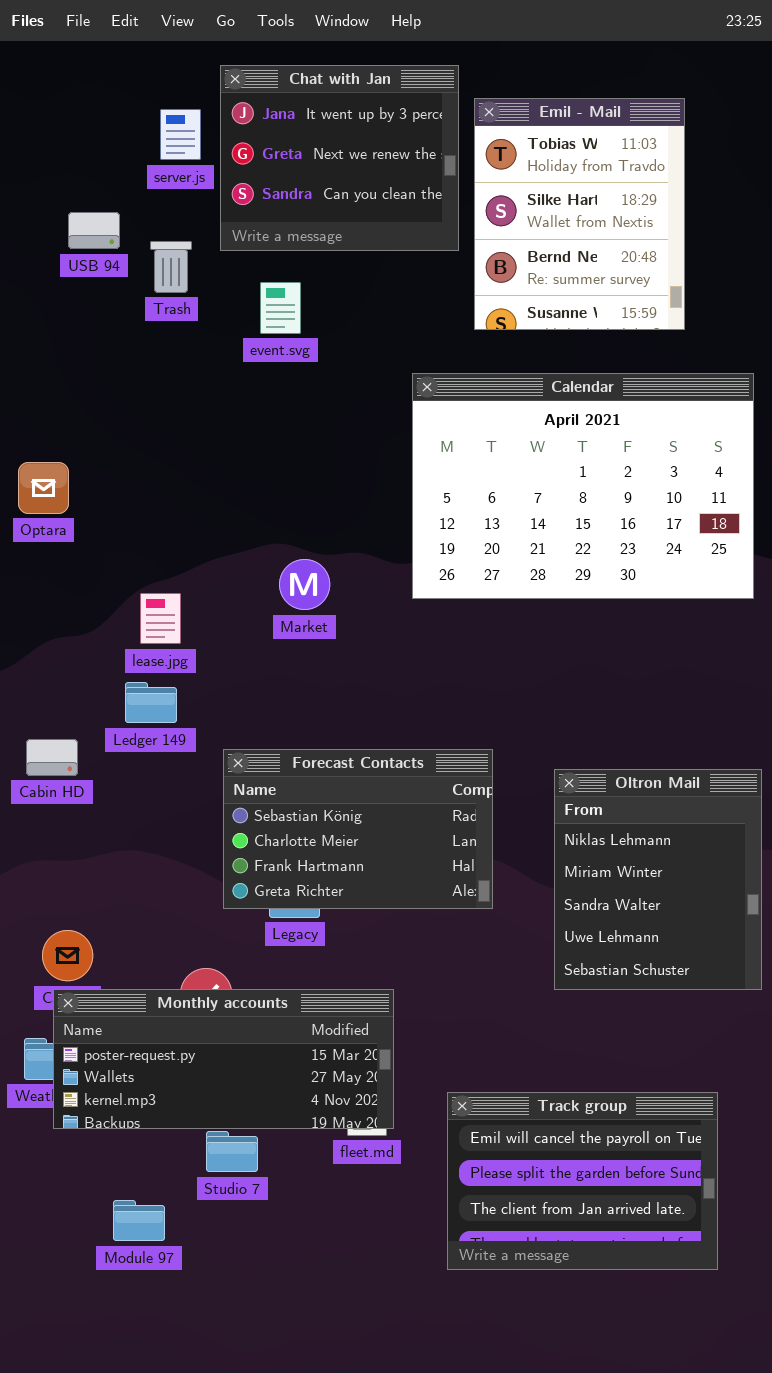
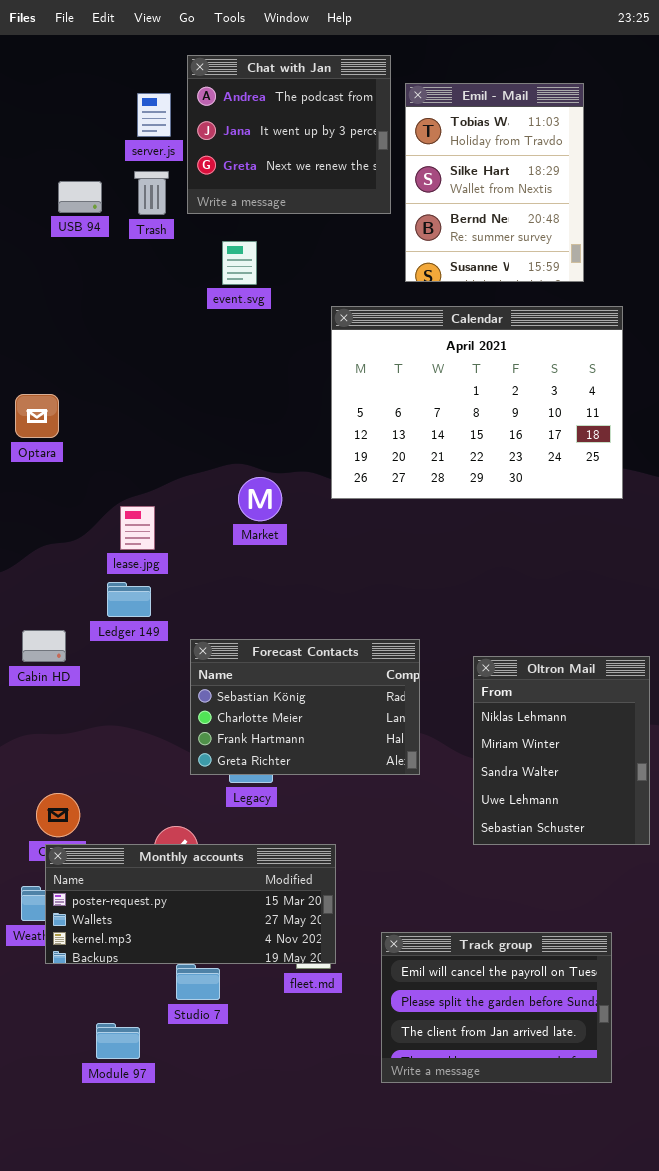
Chat with Jan: [220,65,459,251] -> [187,55,391,214], scrolled up 1 row
Trash: [150,241,192,293] -> [134,171,169,215], moved
Calendar: [412,373,754,599] -> [331,306,623,499], moved

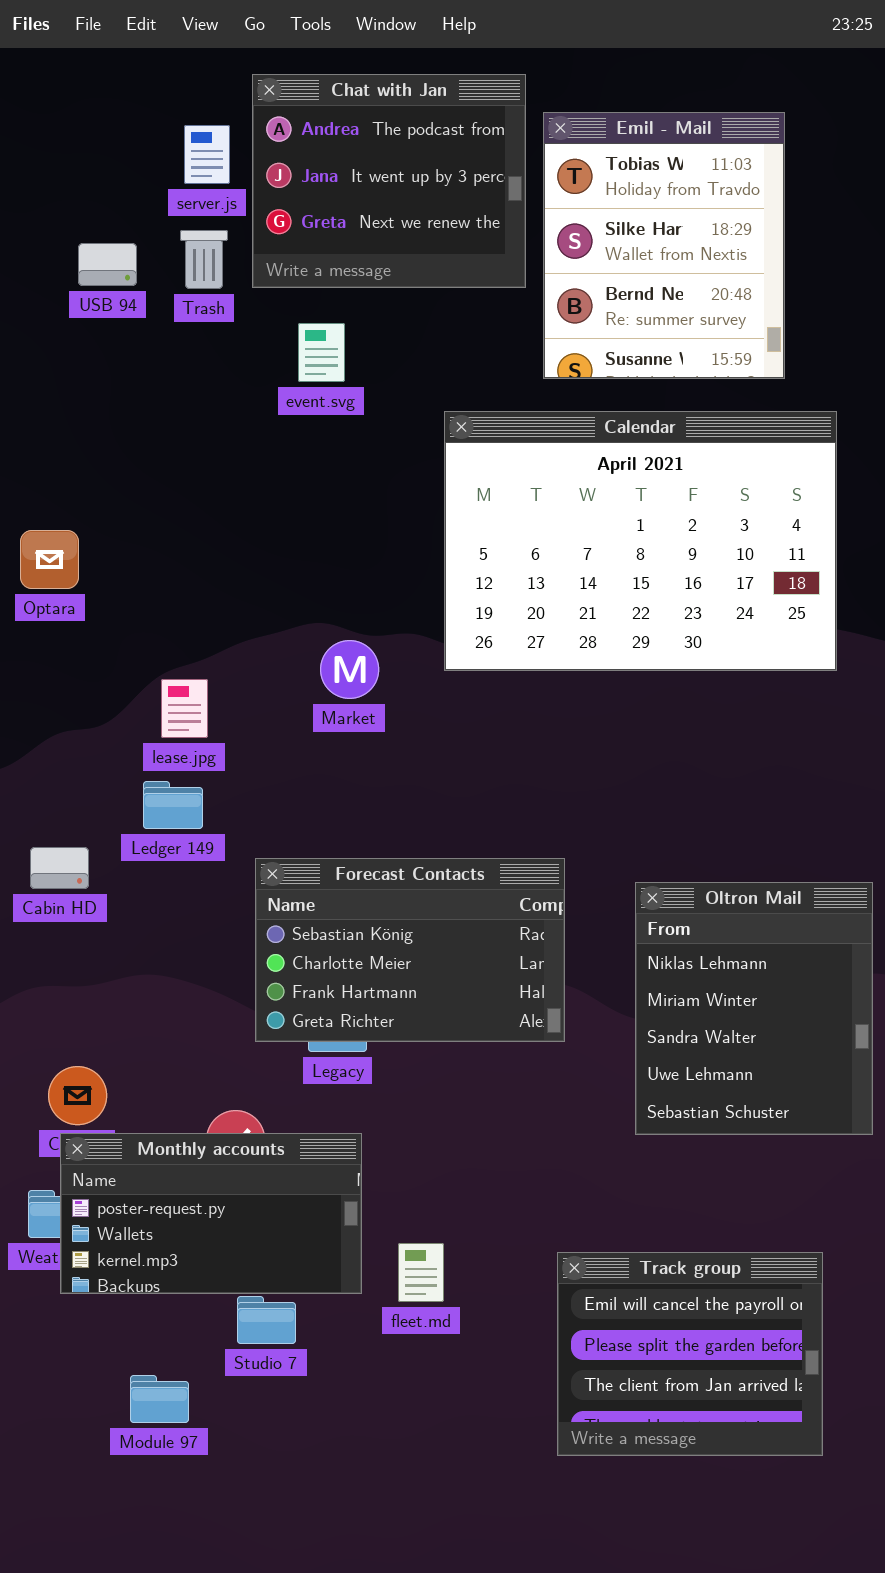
Monthly accounts: [45,844,336,964] -> [60,1133,362,1294], resized
Track group: [381,932,612,1083] -> [557,1252,823,1456], resized

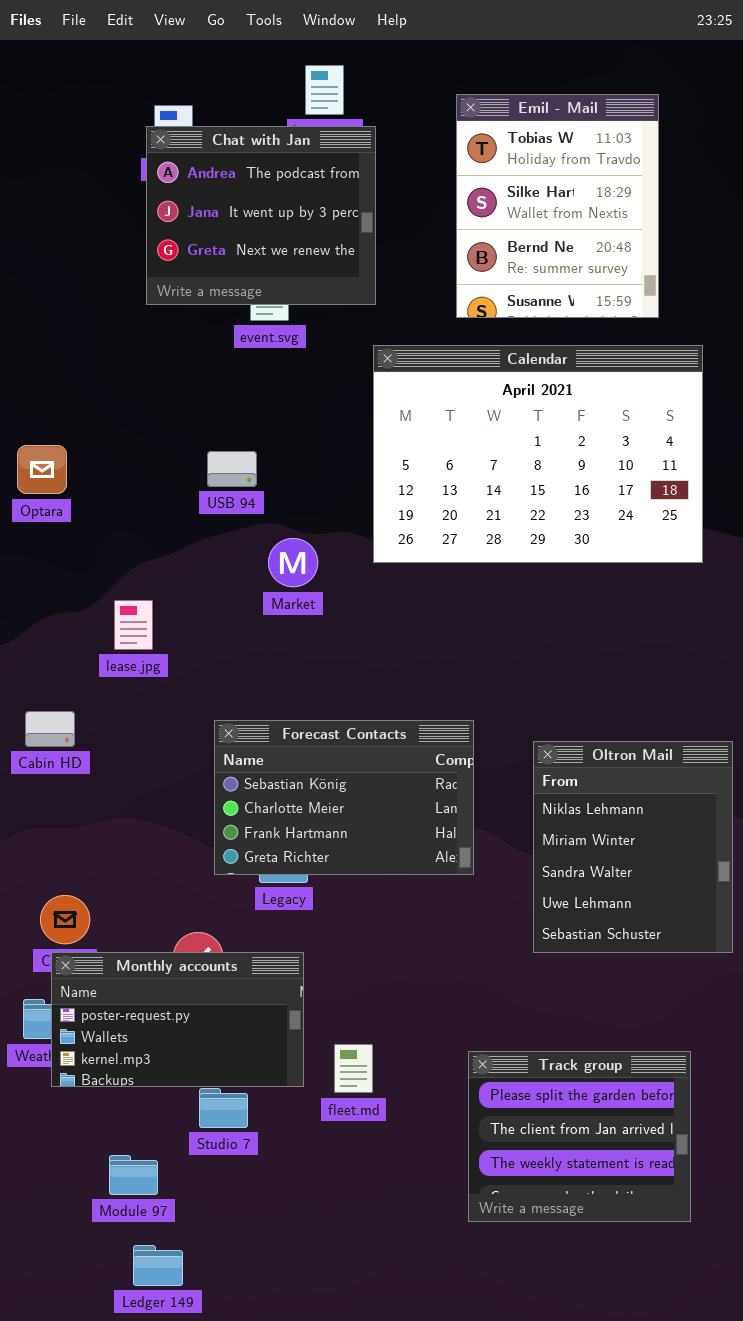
Chat with Jan: [252,74,526,288] -> [146,126,376,305], moved
USB 94: [78,243,137,286] -> [207,451,257,487], moved
lease.jpg: [161,679,208,738] -> [114,600,153,650], moved
Ledger 149: [143,781,203,829] -> [133,1245,183,1286], moved
Track group: [557,1252,823,1456] -> [468,1051,691,1222], scrolled down 1 row

